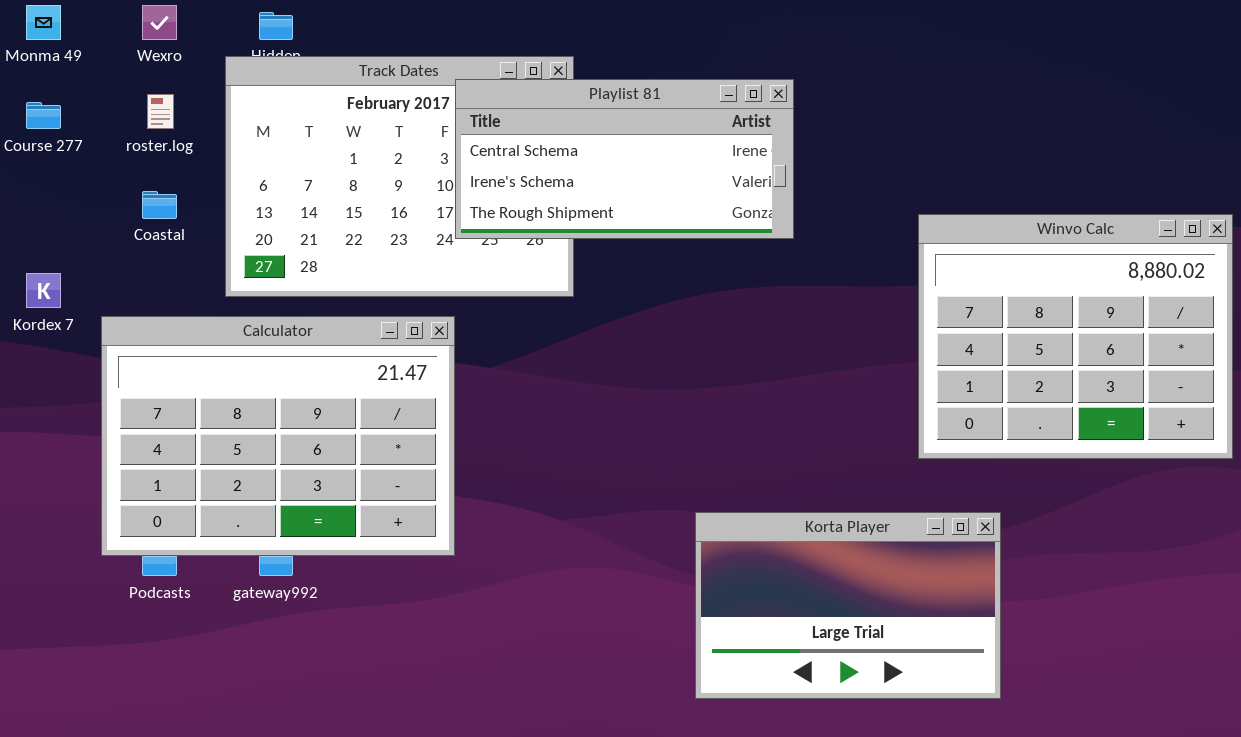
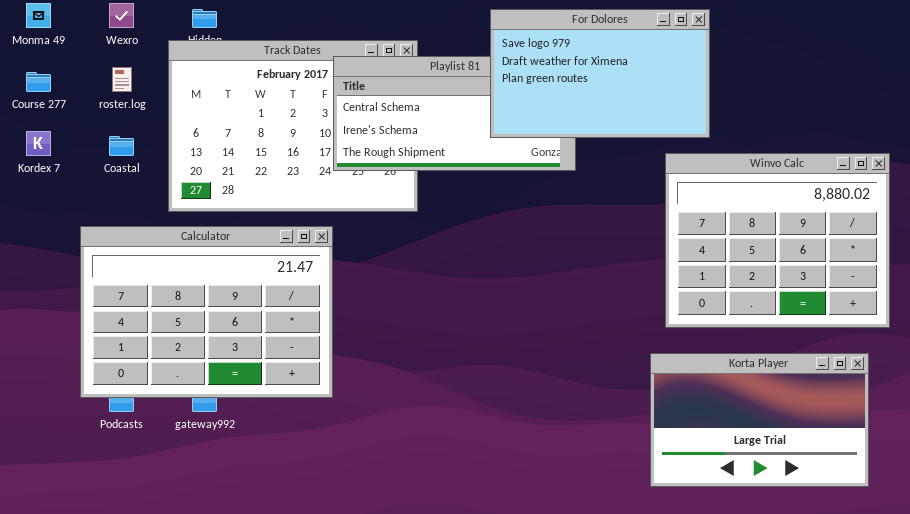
For Dolores: none -> [490,9,710,138], opened
Kordex 7: [26,273,61,308] -> [26,131,51,156], moved
Korta Player: [695,512,1001,699] -> [650,353,869,487], moved

